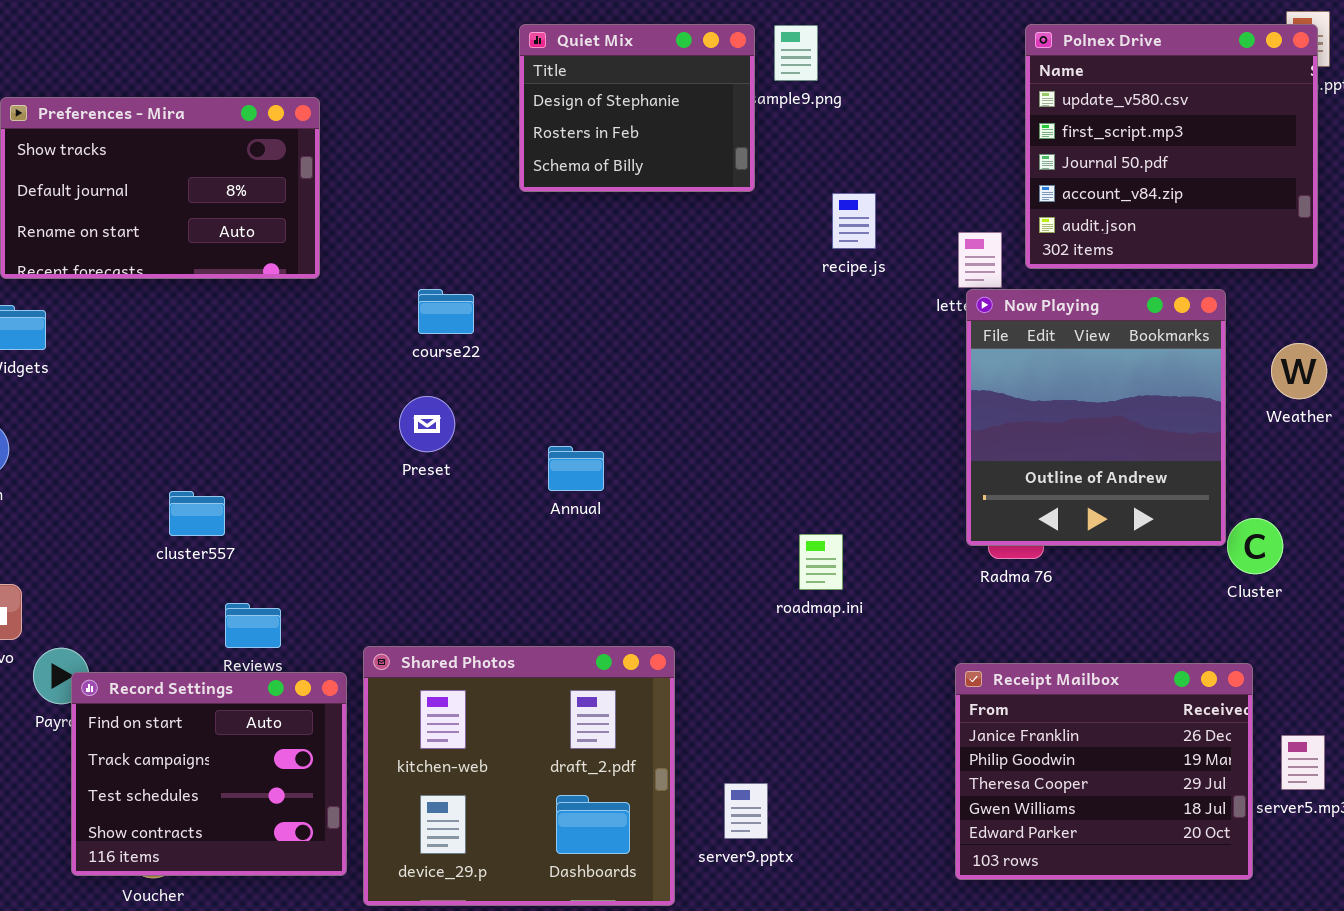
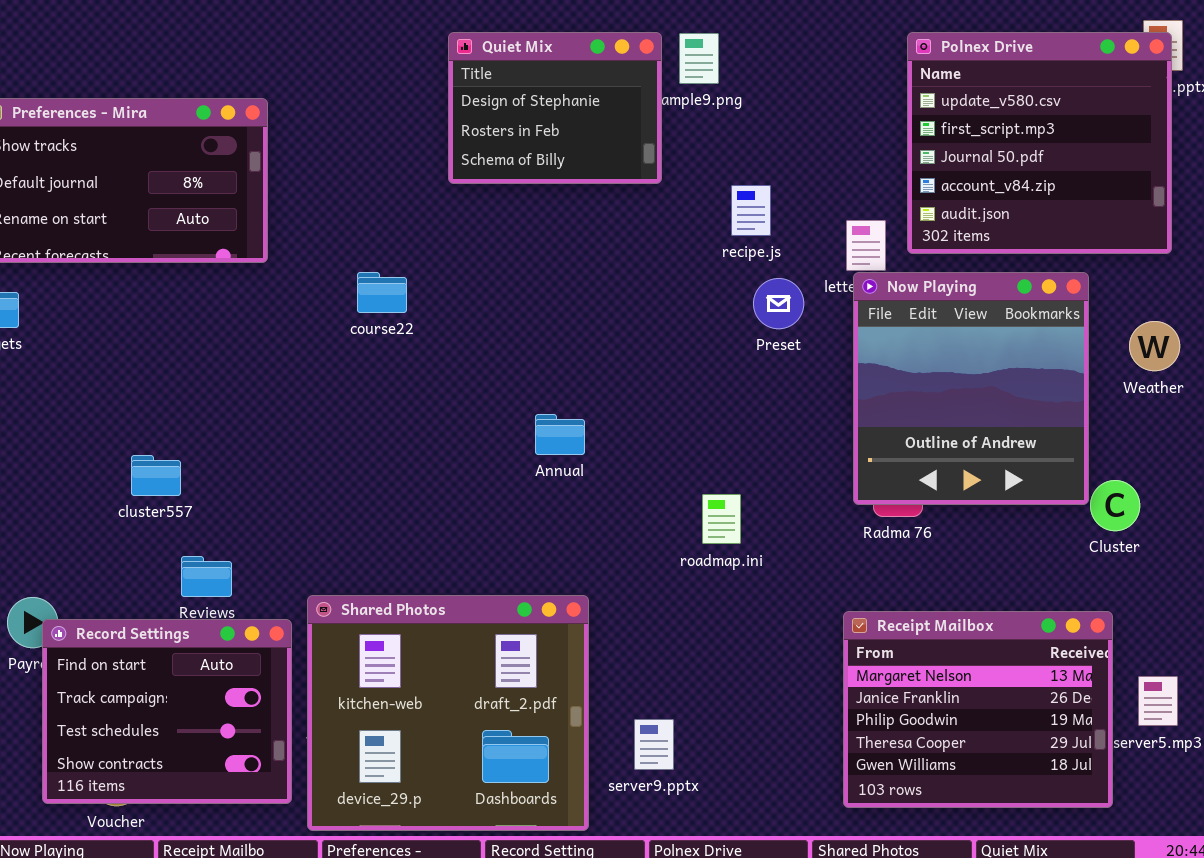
Preset: [399,396,455,452] -> [753,278,804,329], moved
Annual: [548,446,604,491] -> [535,414,585,455], moved
Receipt Mailbox: [955,663,1253,880] -> [843,611,1113,808], scrolled up 1 row

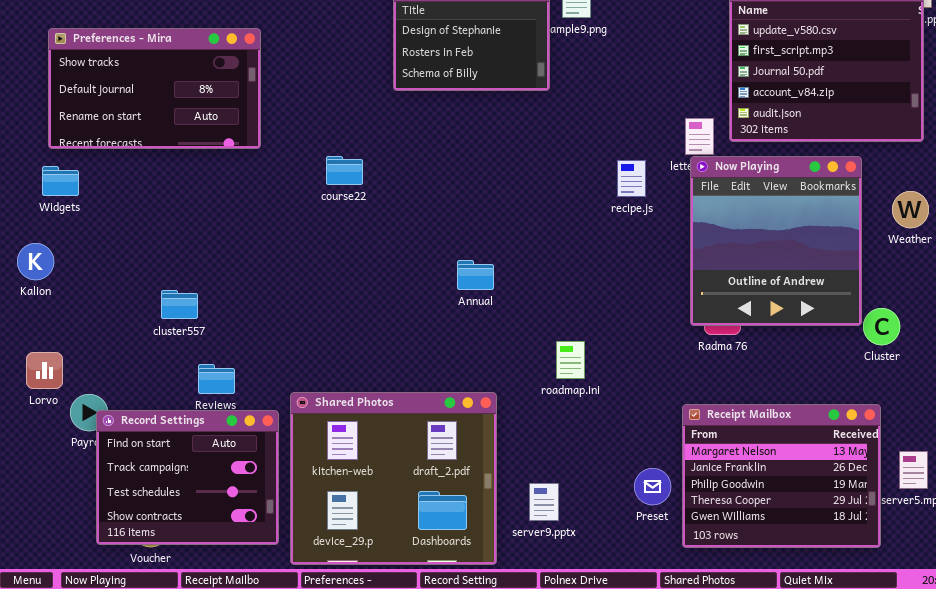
recipe.js: [731,185,771,236] -> [617,160,646,197], moved
Preset: [753,278,804,329] -> [634,468,671,505], moved
roadmap.ini: [702,494,741,544] -> [556,341,585,379], moved

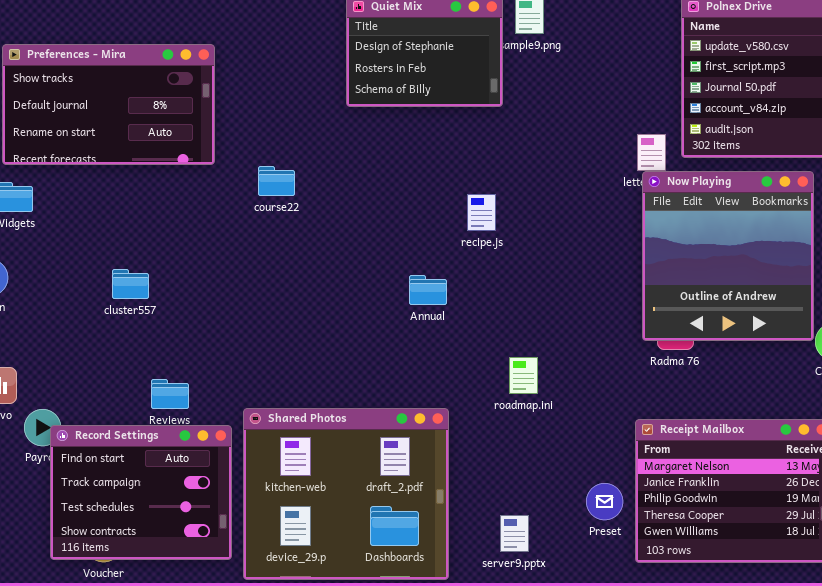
course22: [326,156,363,185] -> [258,166,295,196], moved
recipe.js: [617,160,646,197] -> [467,194,496,231], moved
cluster557: [161,290,198,319] -> [112,269,149,299], moved
server9.pptx: [529,483,559,521] -> [500,515,529,552], moved

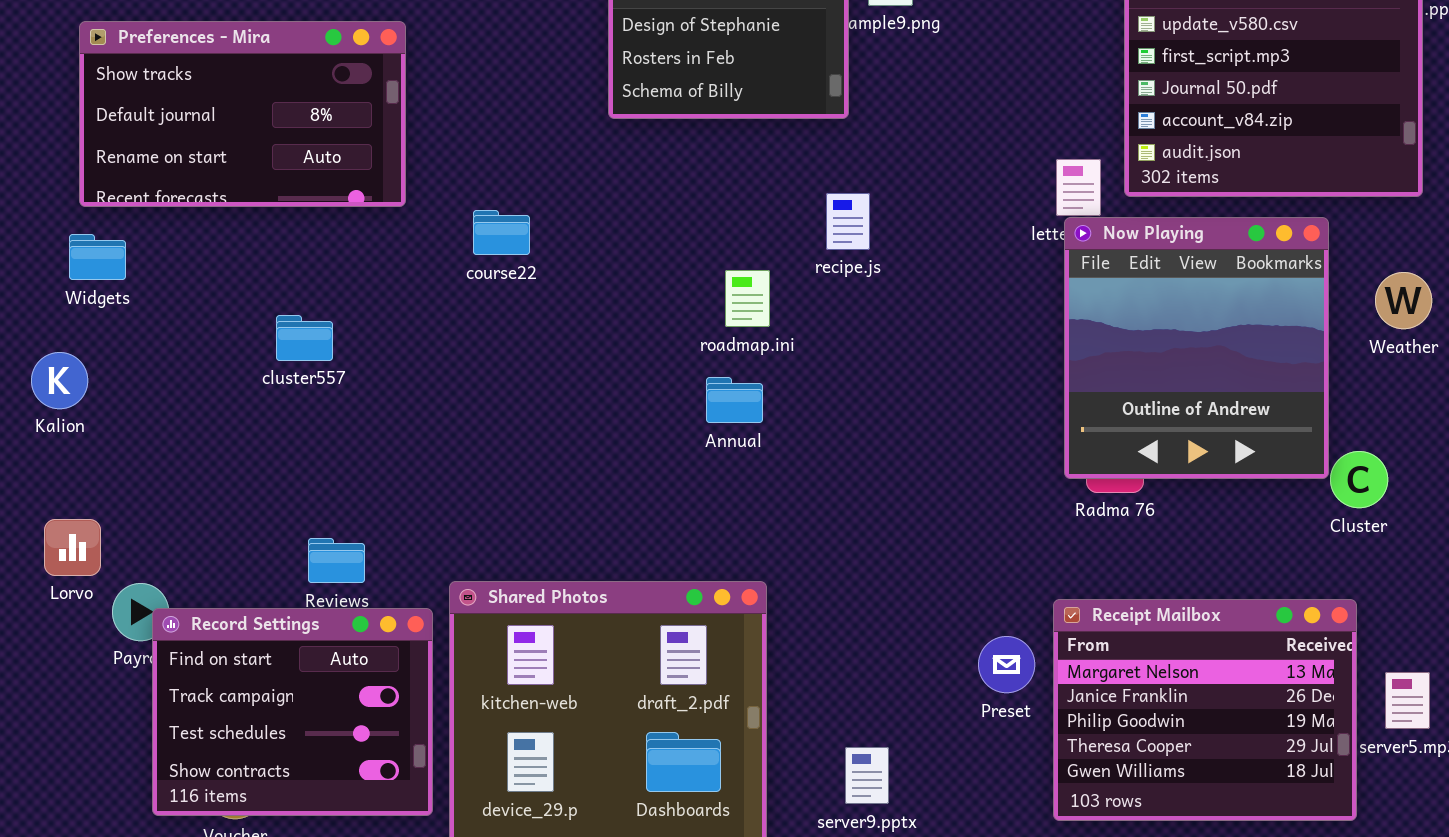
recipe.js: [467,194,496,231] -> [826,193,870,250], moved
cluster557: [112,269,149,299] -> [276,315,333,361], moved
roadmap.ini: [509,357,538,394] -> [725,270,770,327], moved
Preset: [586,483,623,520] -> [978,636,1035,693], moved

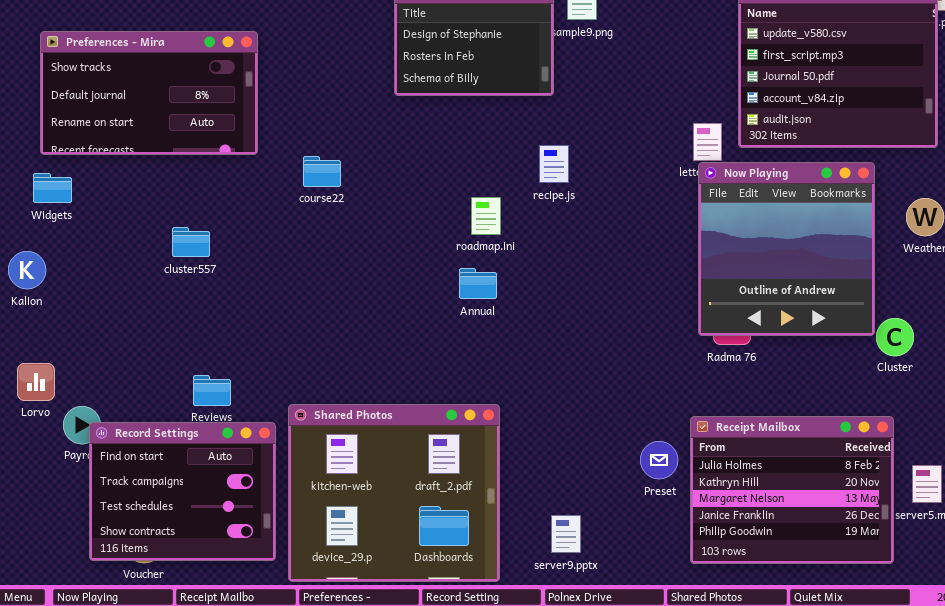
Receipt Mailbox: [1053,599,1357,821] -> [690,416,894,564], scrolled up 2 rows

